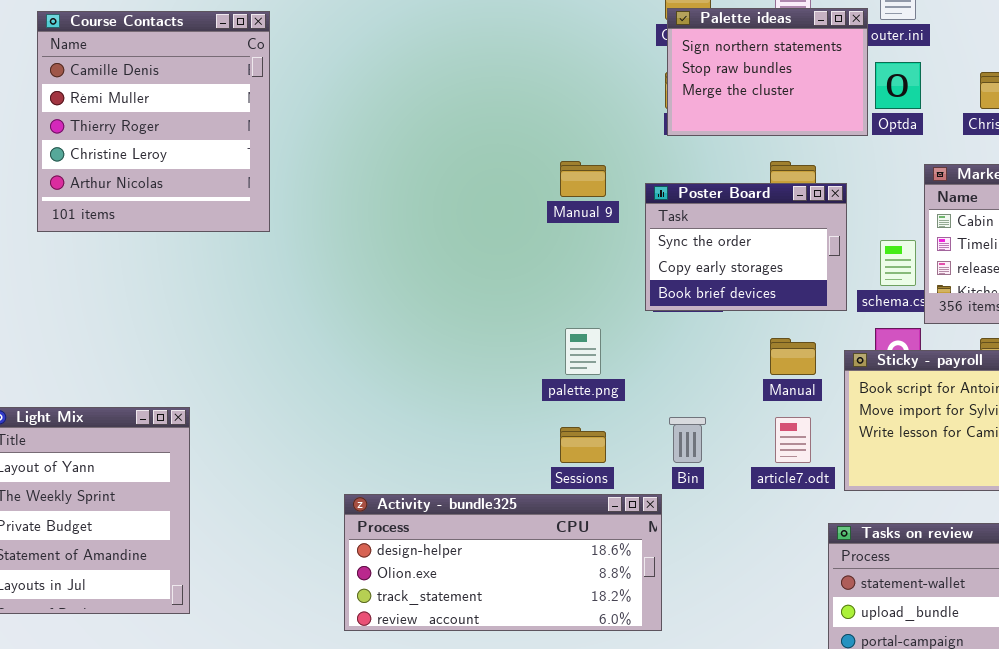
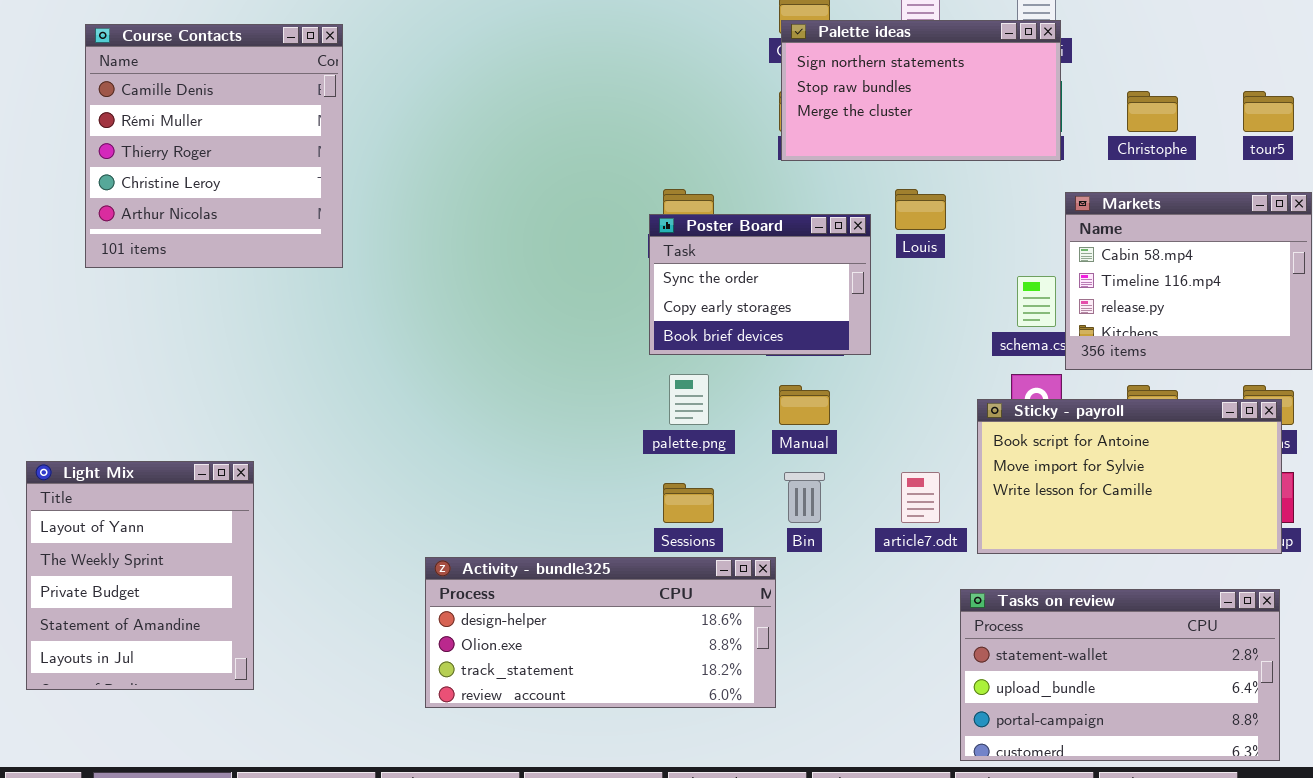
Palette ideas: [667,8,868,136] -> [781,20,1061,161], resized
Poster Board: [645,183,847,311] -> [649,214,871,355], moved
Manual: [770,338,816,375] -> [779,385,830,425], moved

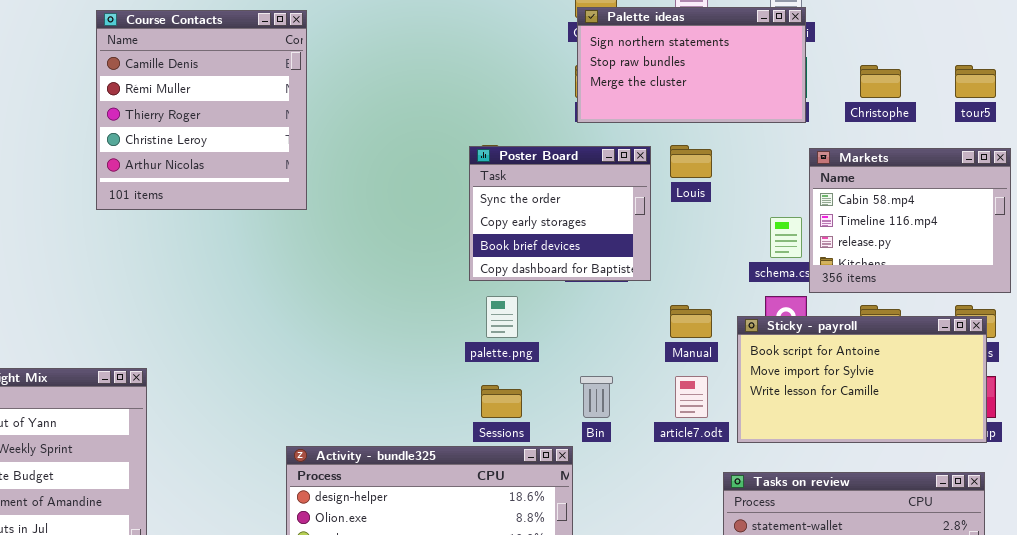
Course Contacts: [85,24,343,268] -> [96,10,307,210], moved
Poster Board: [649,214,871,355] -> [469,146,651,281], resized
Manual: [779,385,830,425] -> [670,305,712,338], moved

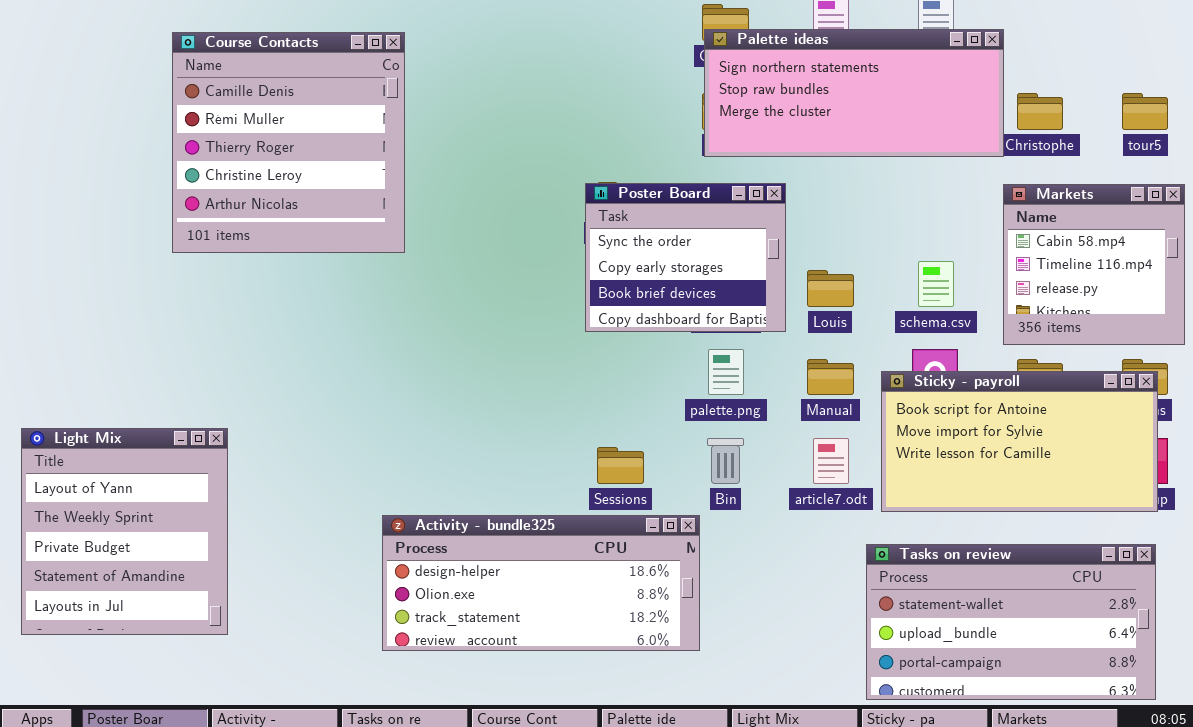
Palette ideas: [577,7,806,123] -> [704,29,1004,157], resized
Louis: [670,145,712,178] -> [807,270,854,307], moved
Markets: [809,148,1011,293] -> [1003,184,1185,345], resized
palette.png: [486,296,518,338] -> [708,349,744,395], moved

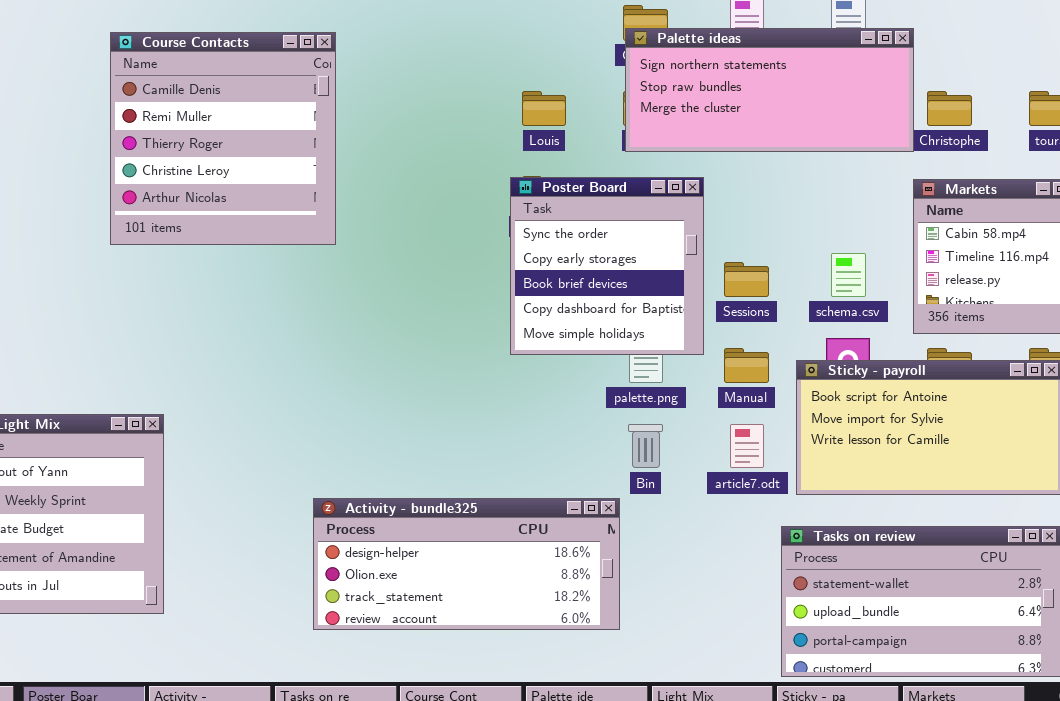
Poster Board: [585,183,786,332] -> [510,177,704,355], resized
Louis: [807,270,854,307] -> [522,91,566,126], moved
Sessions: [597,447,644,484] -> [724,262,769,297], moved

